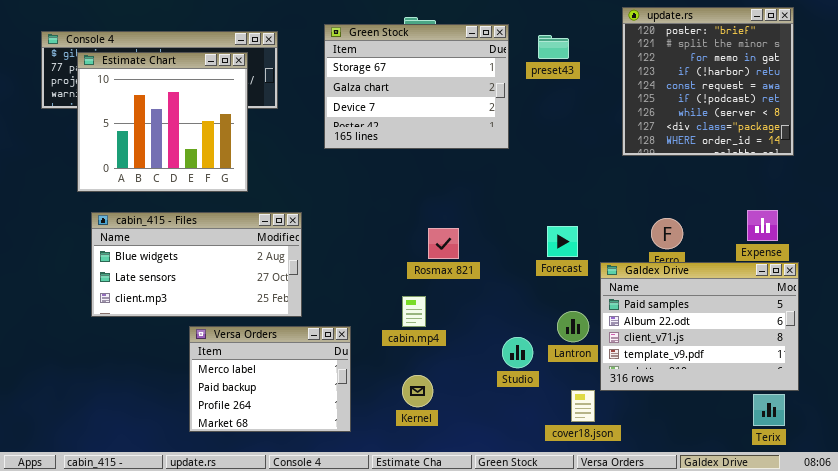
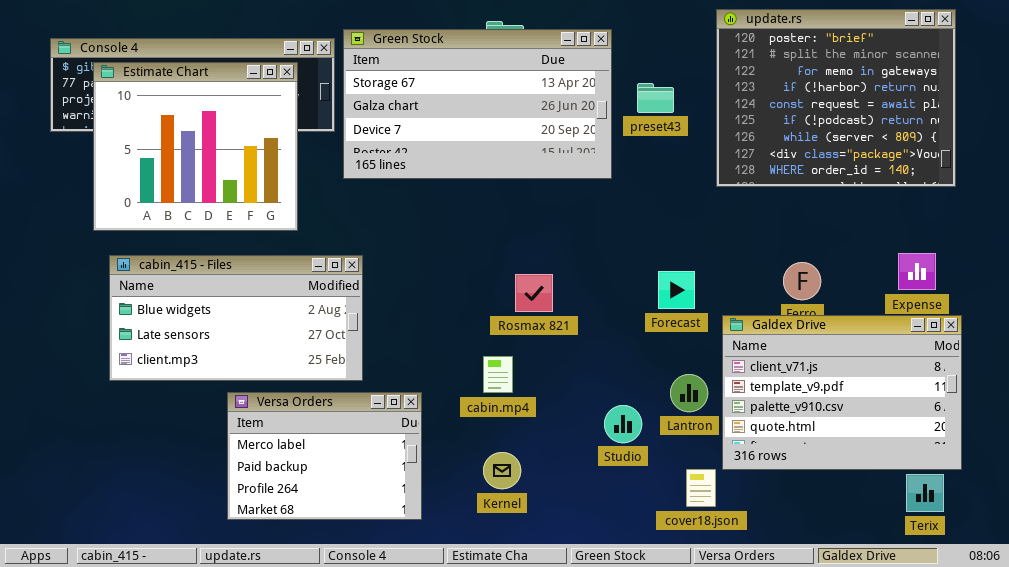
update.rs: [622,7,794,156] -> [716,9,956,187], resized
Green Stock: [324,24,509,149] -> [343,29,612,179], resized
preset43: [538,35,569,59] -> [637,83,674,113], moved
Galdex Drive: [600,262,799,391] -> [722,315,962,470], scrolled down 2 rows

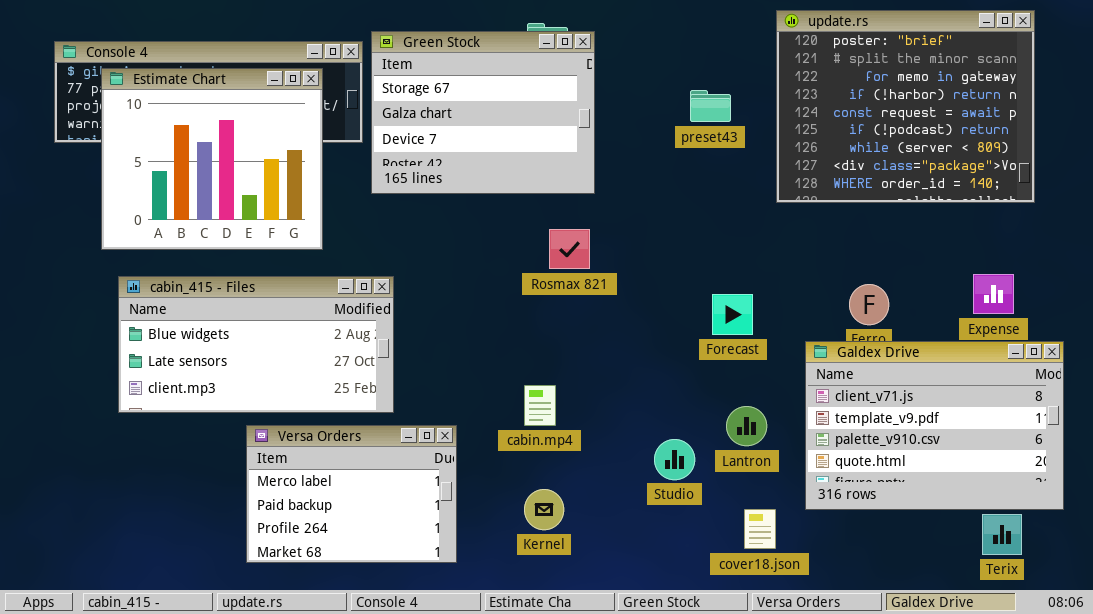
Green Stock: [343,29,612,179] -> [371,31,595,194], resized
Rosmax 821: [515,274,553,312] -> [549,229,590,269], moved
Galdex Drive: [722,315,962,470] -> [805,341,1064,510], moved

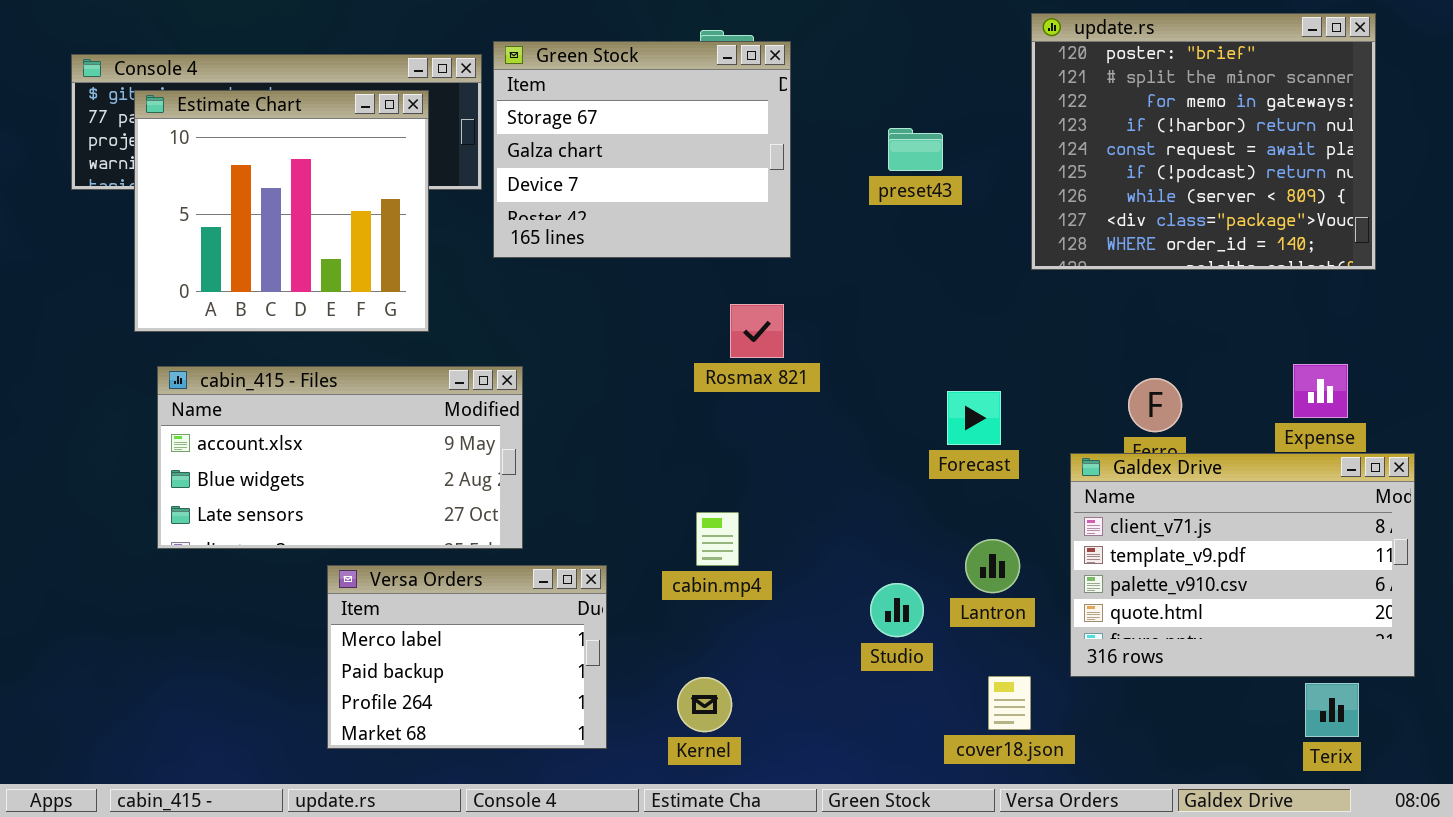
preset43: [690,90,731,122] -> [888,128,943,171], moved
cabin_415 - Files: [118,276,394,413] -> [157,366,523,549], scrolled up 1 row
Kernel: [524,489,564,530] -> [677,677,732,732], moved

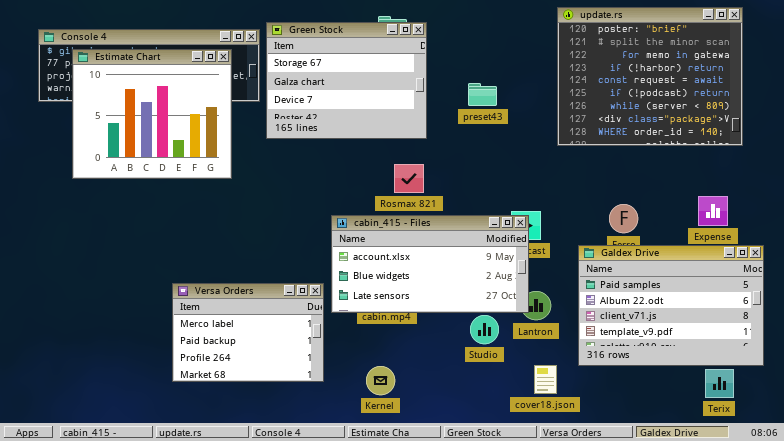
preset43: [888,128,943,171] -> [468,83,497,106], moved
cabin_415 - Files: [157,366,523,549] -> [331,215,529,313], moved
Galdex Drive: [1070,453,1415,677] -> [578,245,764,366], scrolled up 2 rows
Versa Orders: [327,565,607,749] -> [172,283,324,382], moved

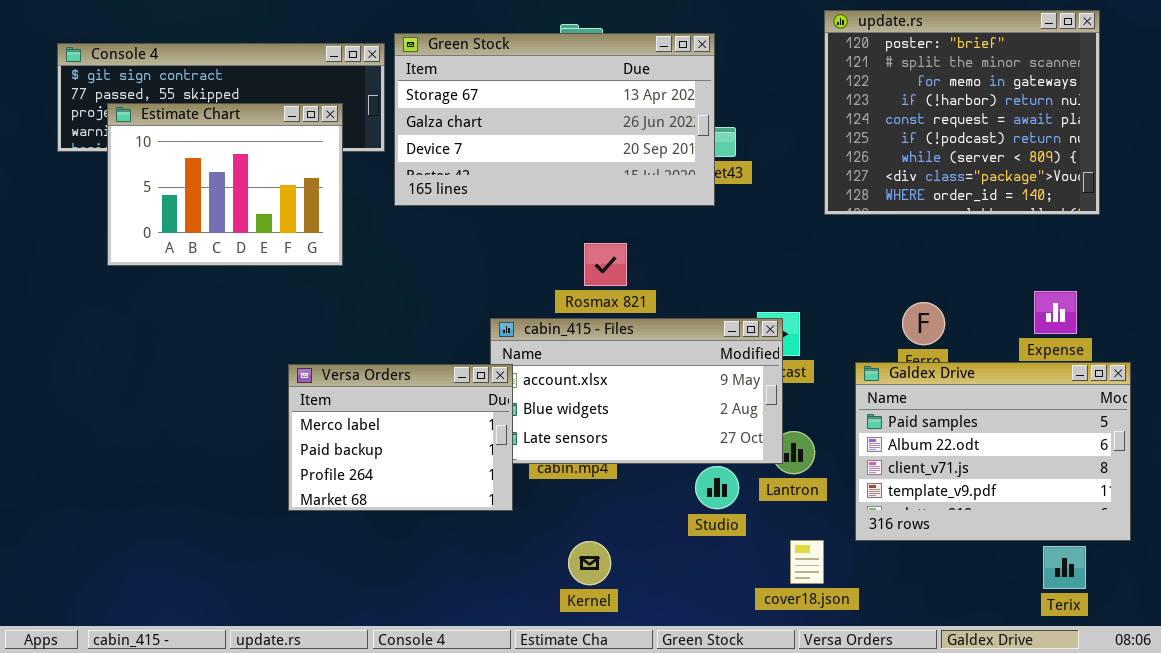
Green Stock: [266,22,427,139] -> [394,33,715,206], resized
Estimate Chart: [72,49,232,179] -> [107,103,343,266], resized
Versa Orders: [172,283,324,382] -> [288,364,513,511], moved
Kernel: [366,366,395,395] -> [568,541,611,585], moved

